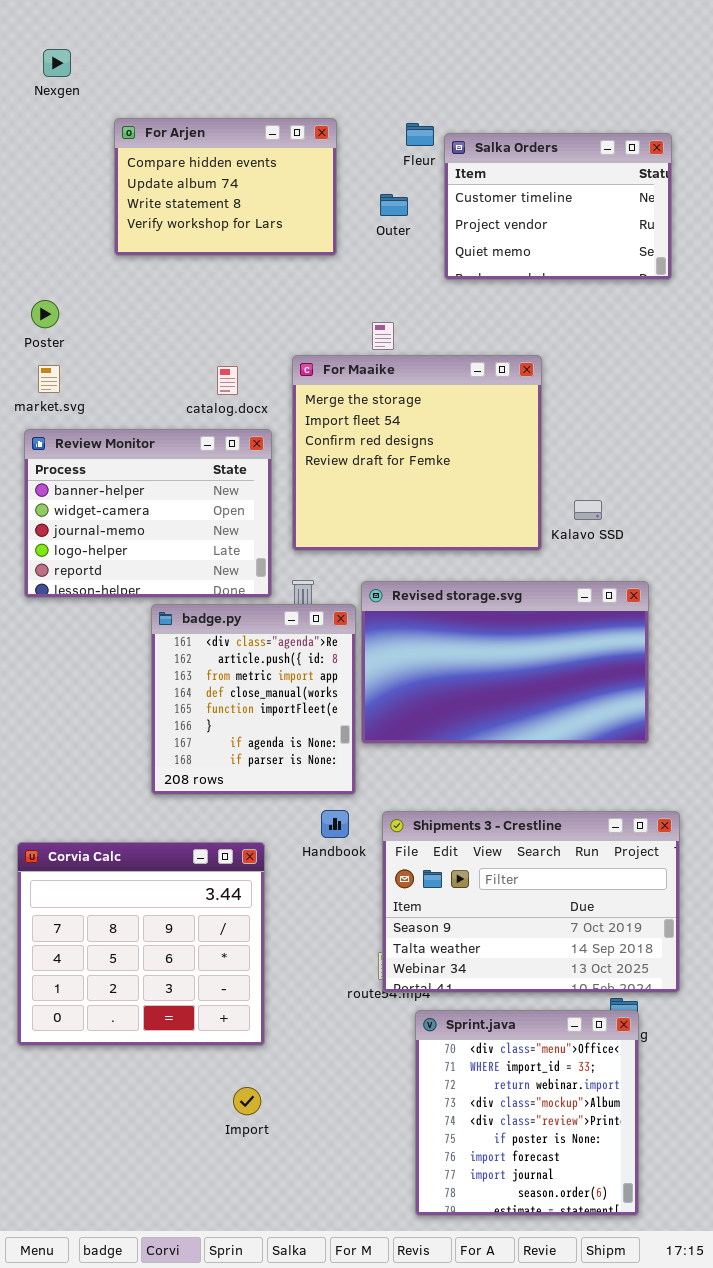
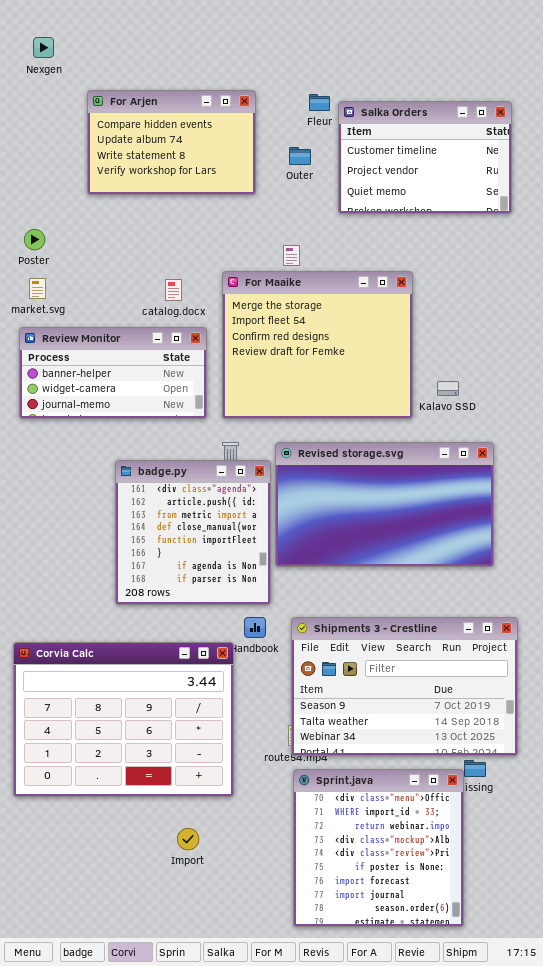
Review Monitor: [24,429,272,598] -> [19,327,207,419], resized
Corvia Calc: [17,842,265,1046] -> [13,642,234,797], resized
Sprint.java: [415,1010,639,1216] -> [293,769,464,927], moved

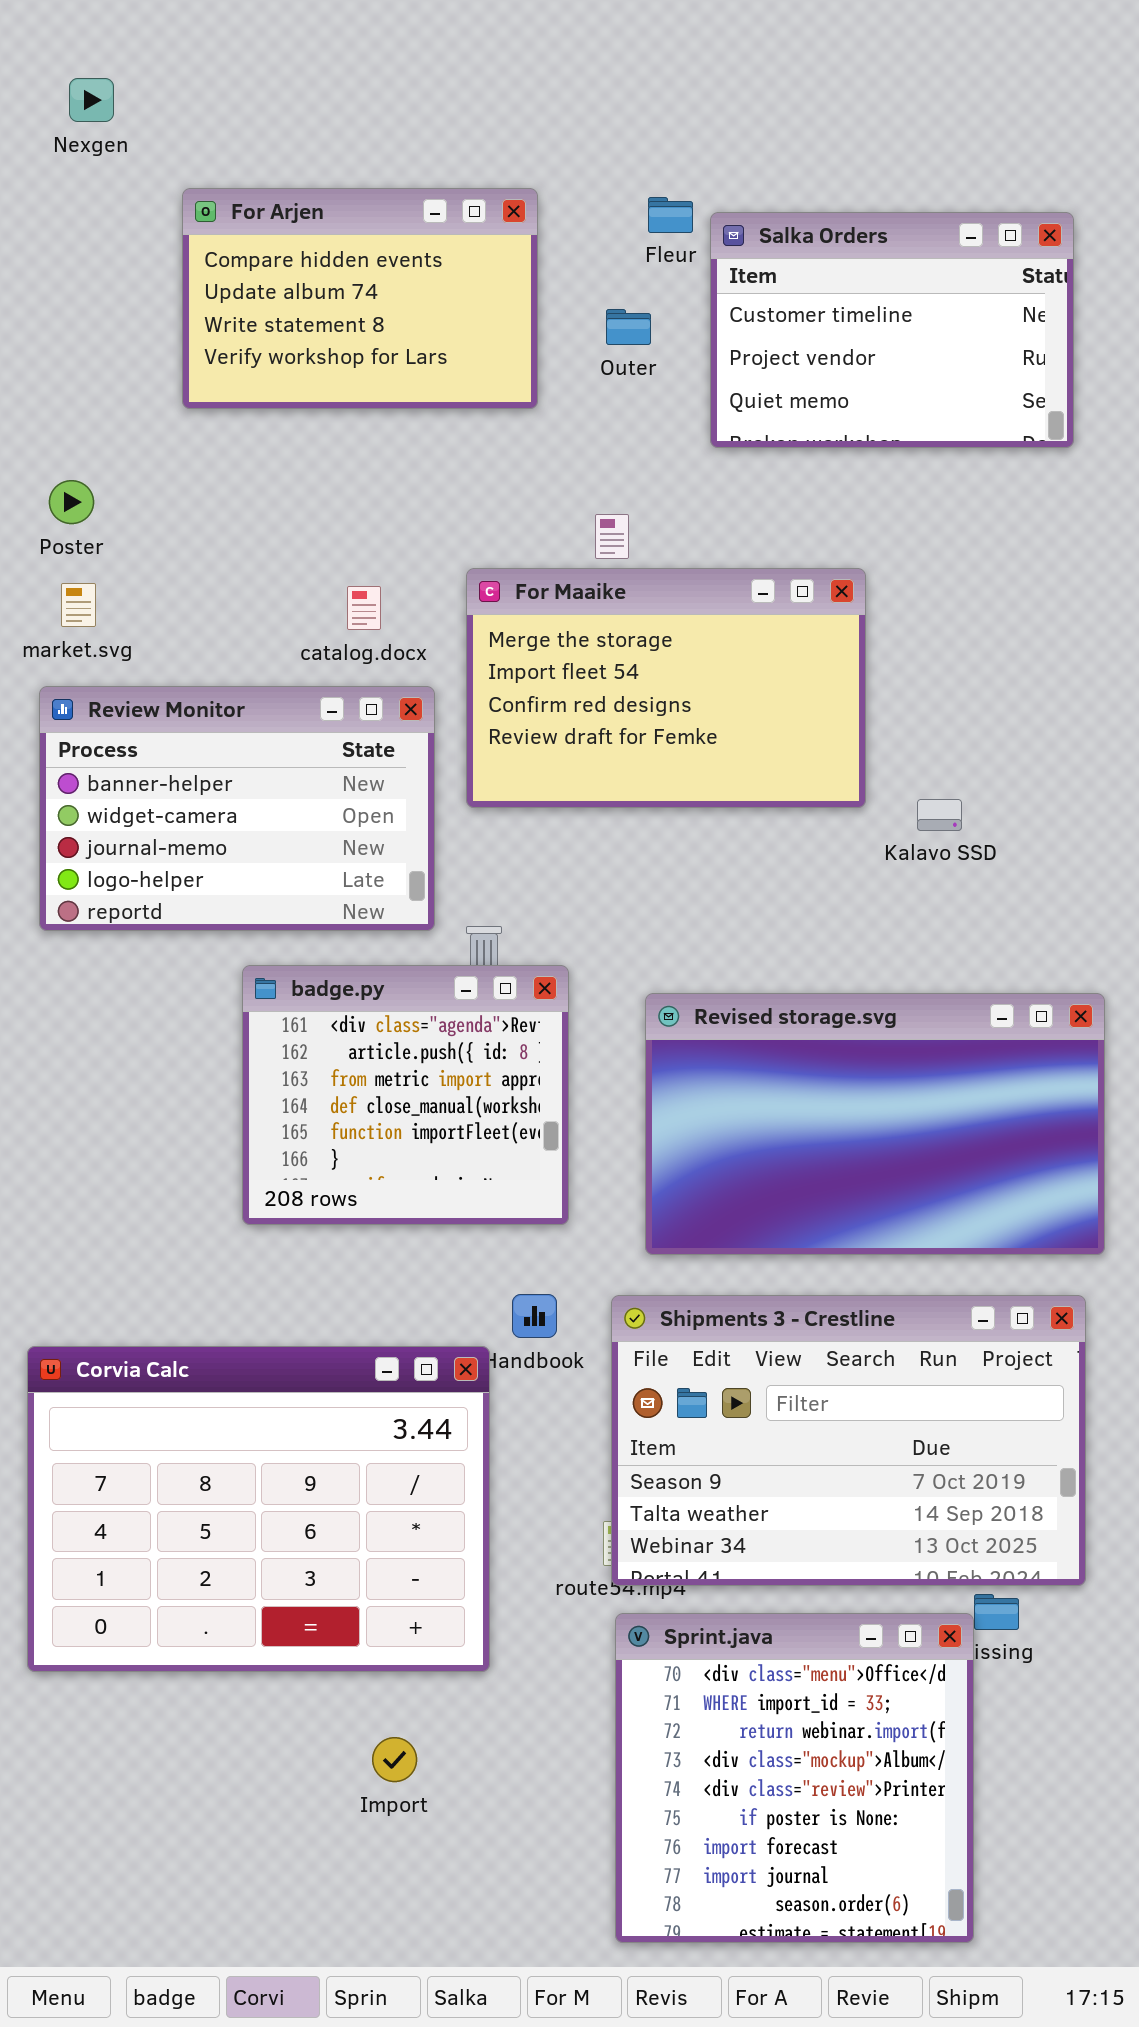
For Maaike: [222,271,413,419] -> [466,568,866,808], resized
Review Monitor: [19,327,207,419] -> [39,686,435,931], resized
Revised storage.svg: [275,442,494,567] -> [645,993,1105,1255], moved
badge.py: [115,460,271,605] -> [242,965,569,1225], resized

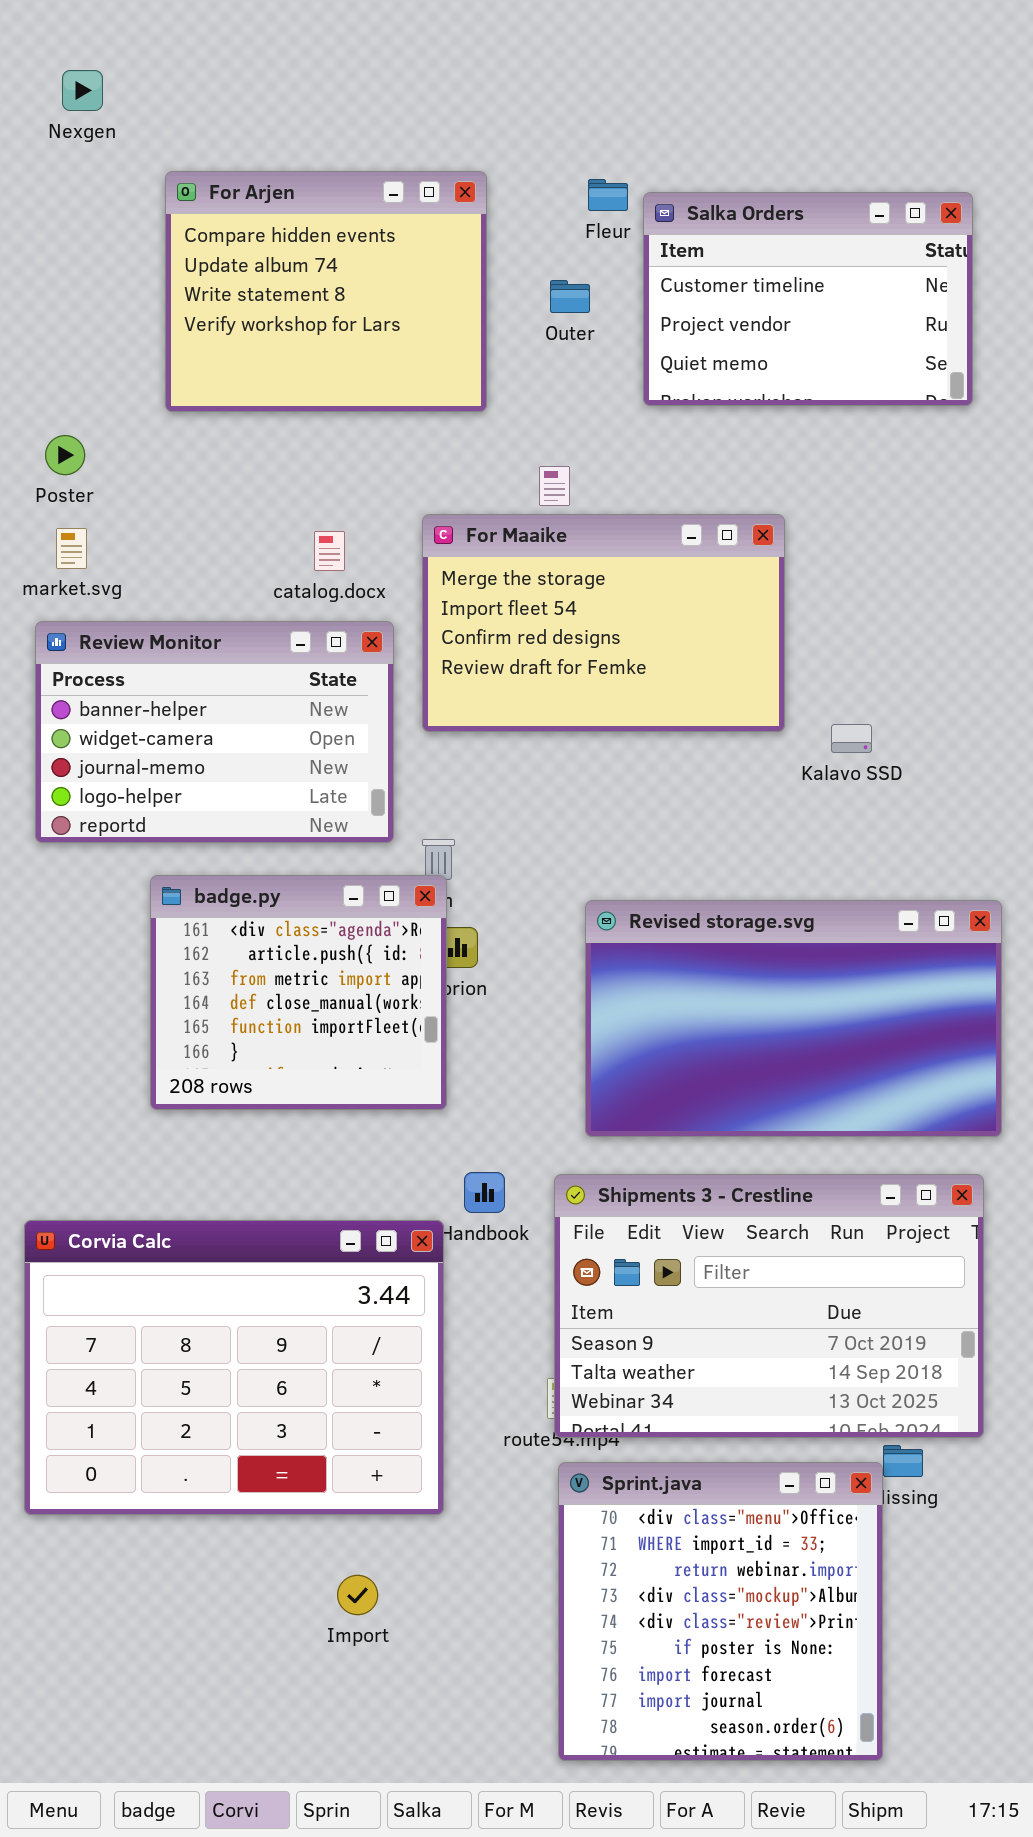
For Arjen: [182,188,538,409] -> [165,171,487,412], resized
badge.py: [242,965,569,1225] -> [150,875,447,1110], moved

